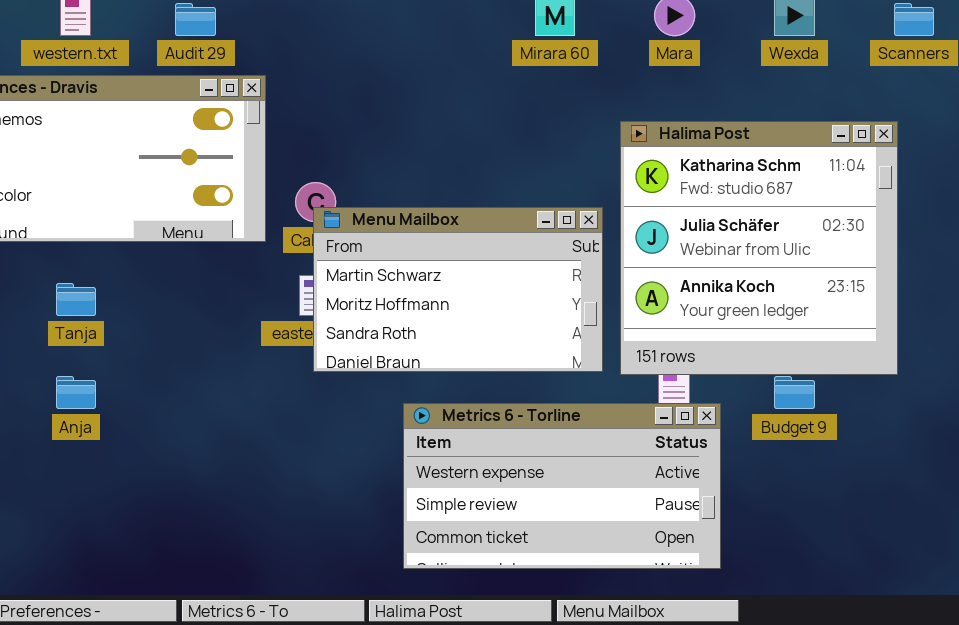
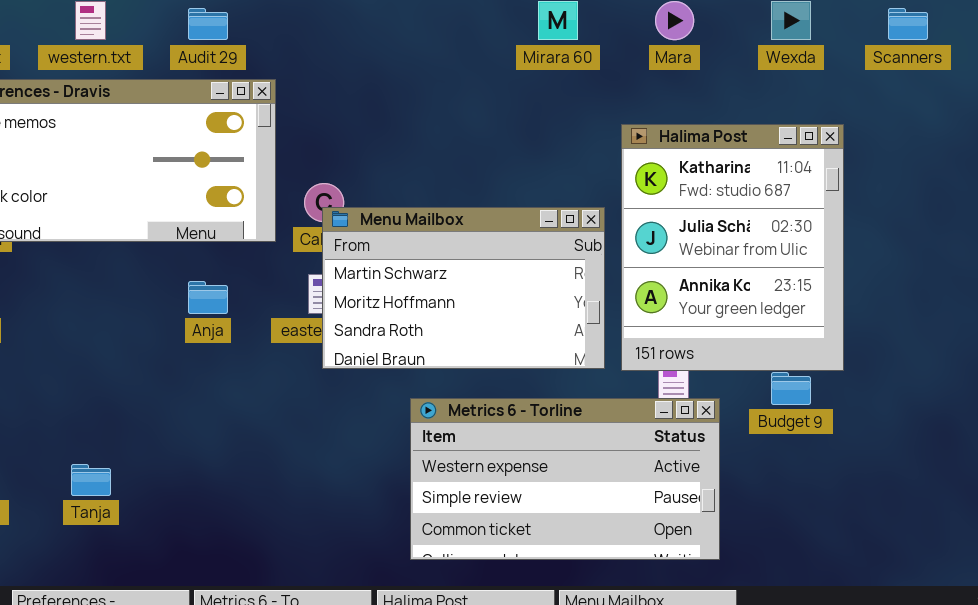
Halima Post: [620,121,898,375] -> [621,124,844,371], resized
Tanja: [56,283,96,316] -> [71,464,111,496], moved
Anja: [56,376,96,409] -> [188,281,228,314], moved

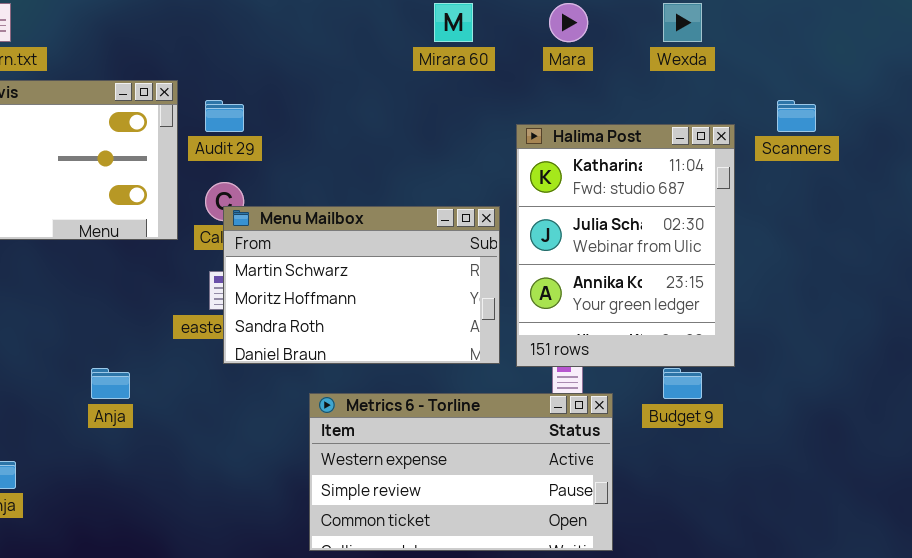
Audit 29: [188,8,228,40] -> [205,100,244,132], moved
Scanners: [888,8,928,40] -> [777,100,816,132], moved
Anja: [188,281,228,314] -> [91,368,130,399], moved

